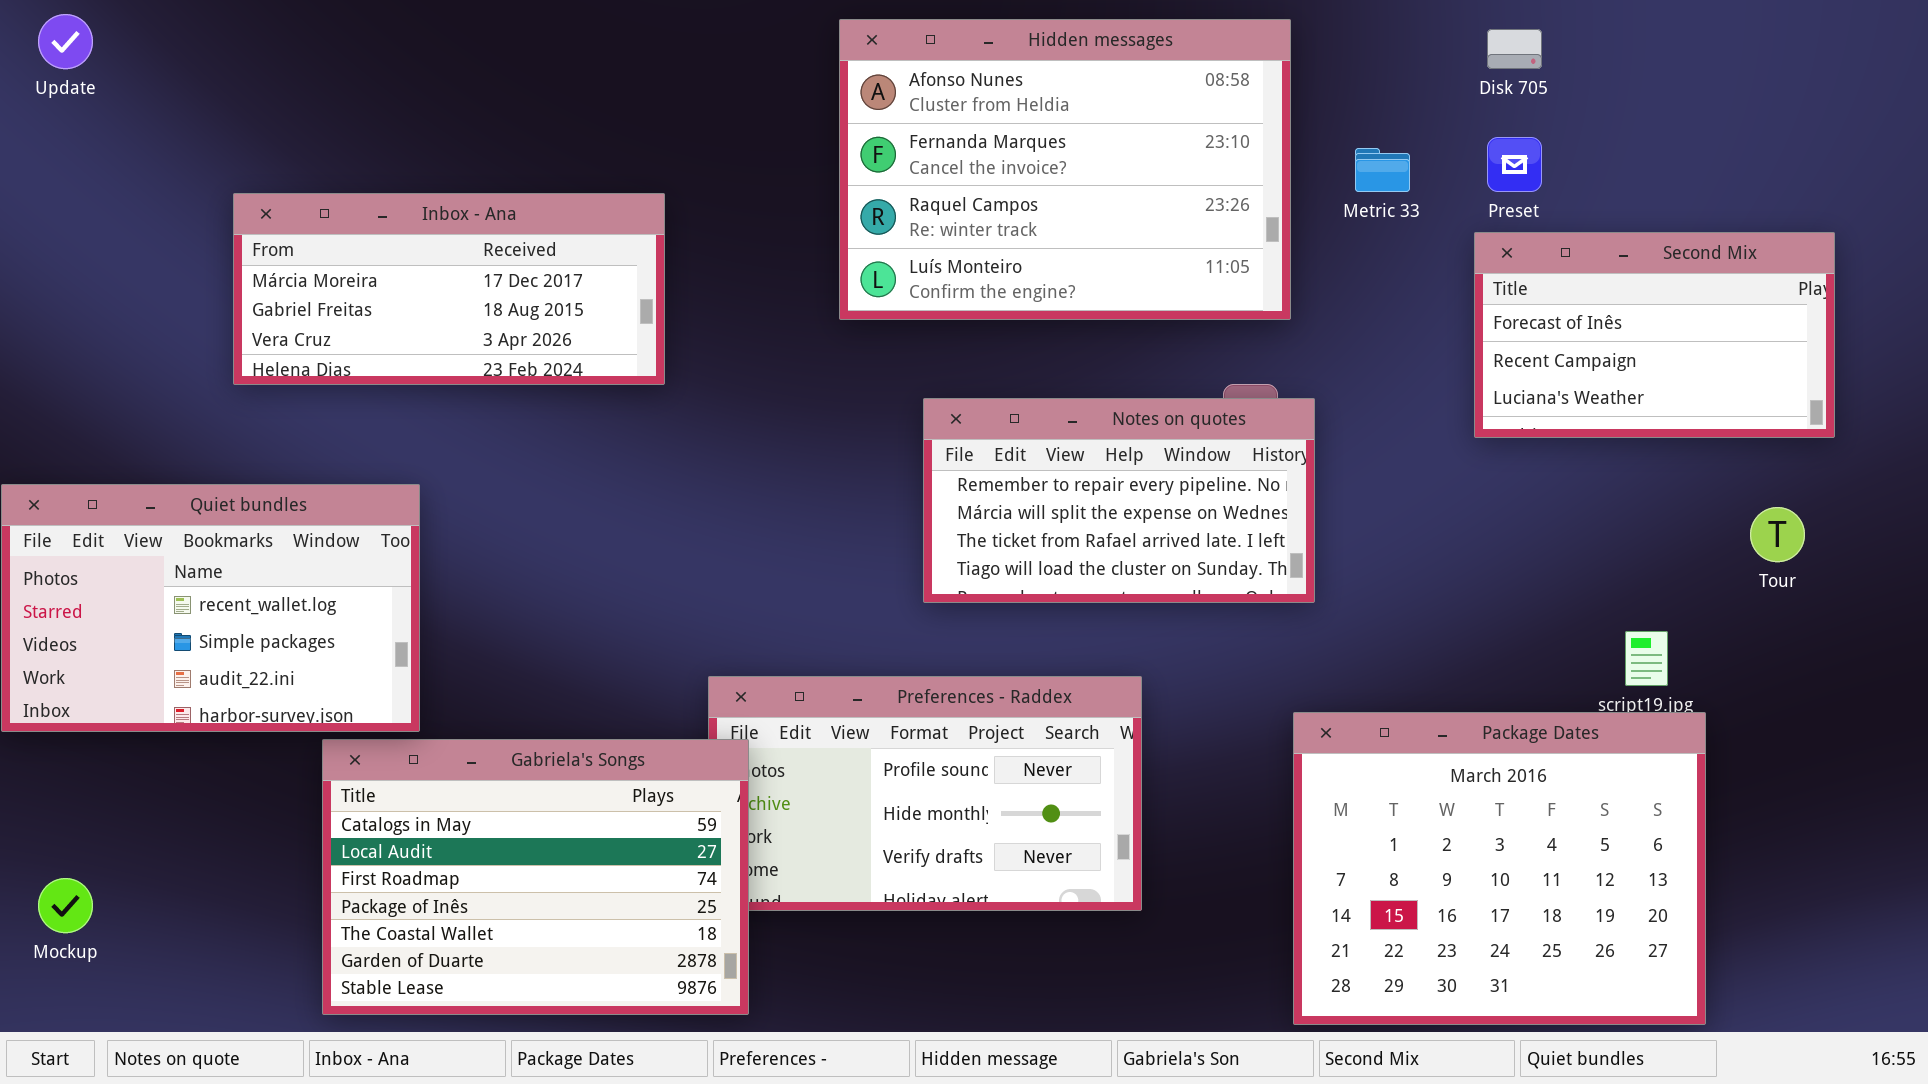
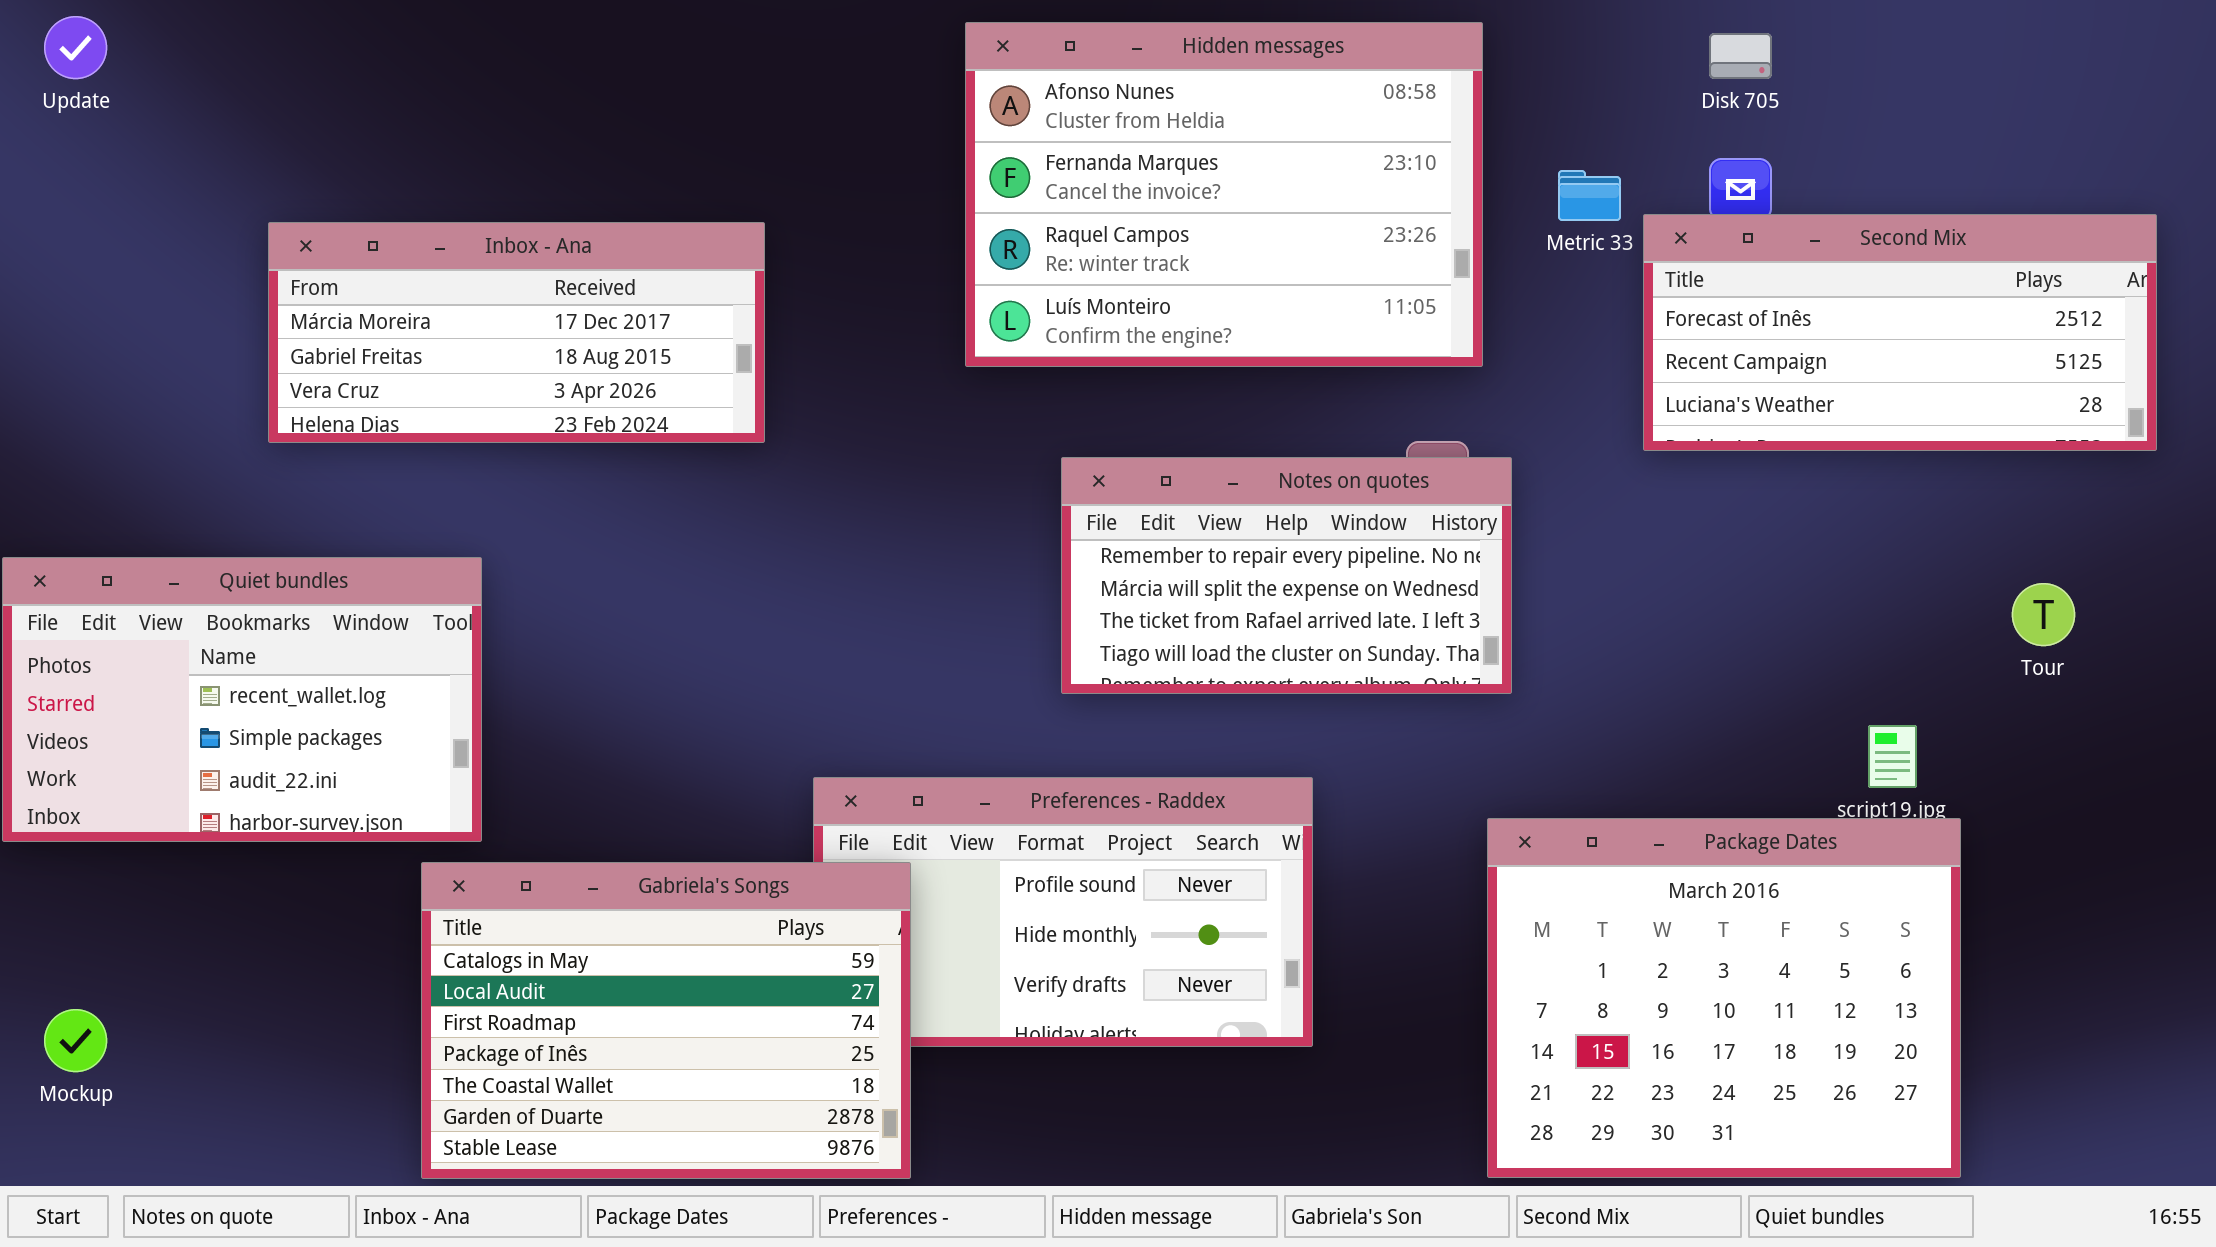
Second Mix: [1474,232,1835,438] -> [1643,214,2157,451], moved, resized
Gabriela's Songs: [322,739,749,1015] -> [421,862,911,1179], moved

